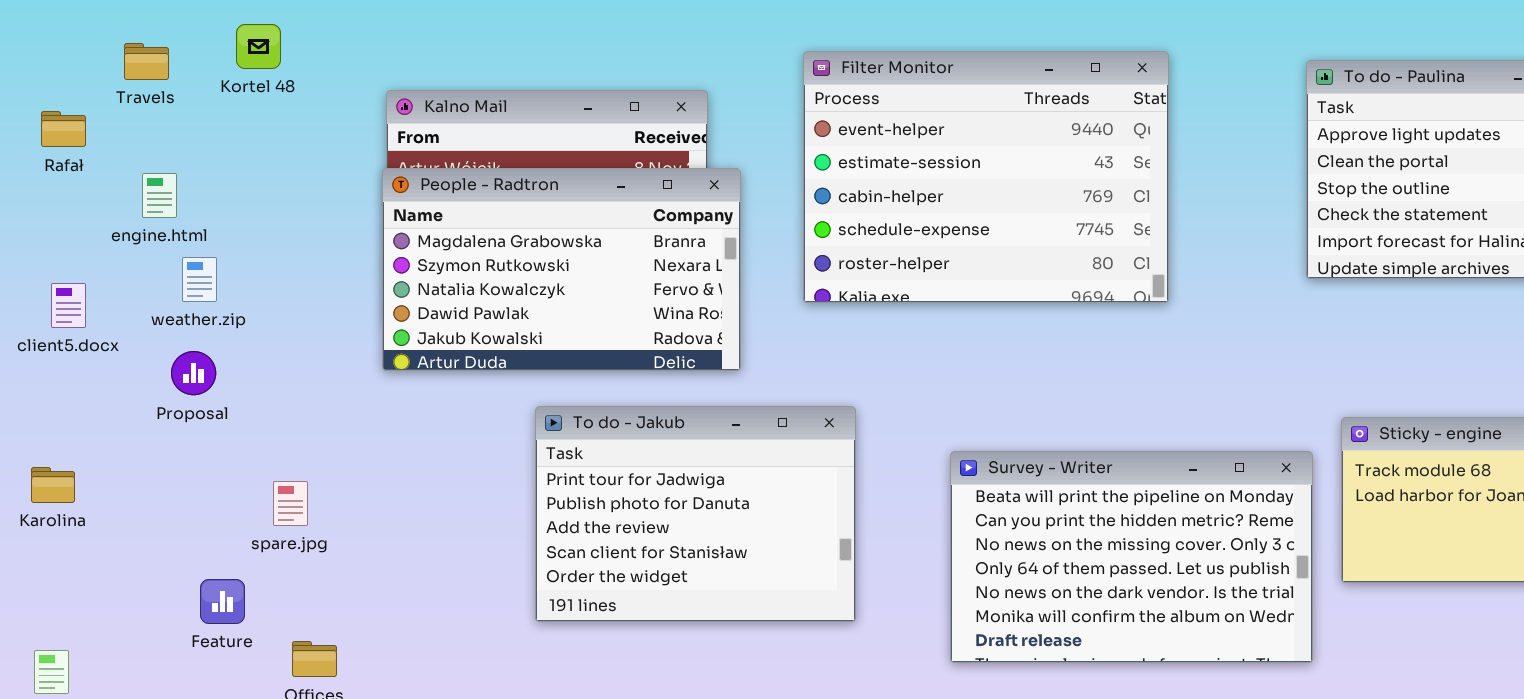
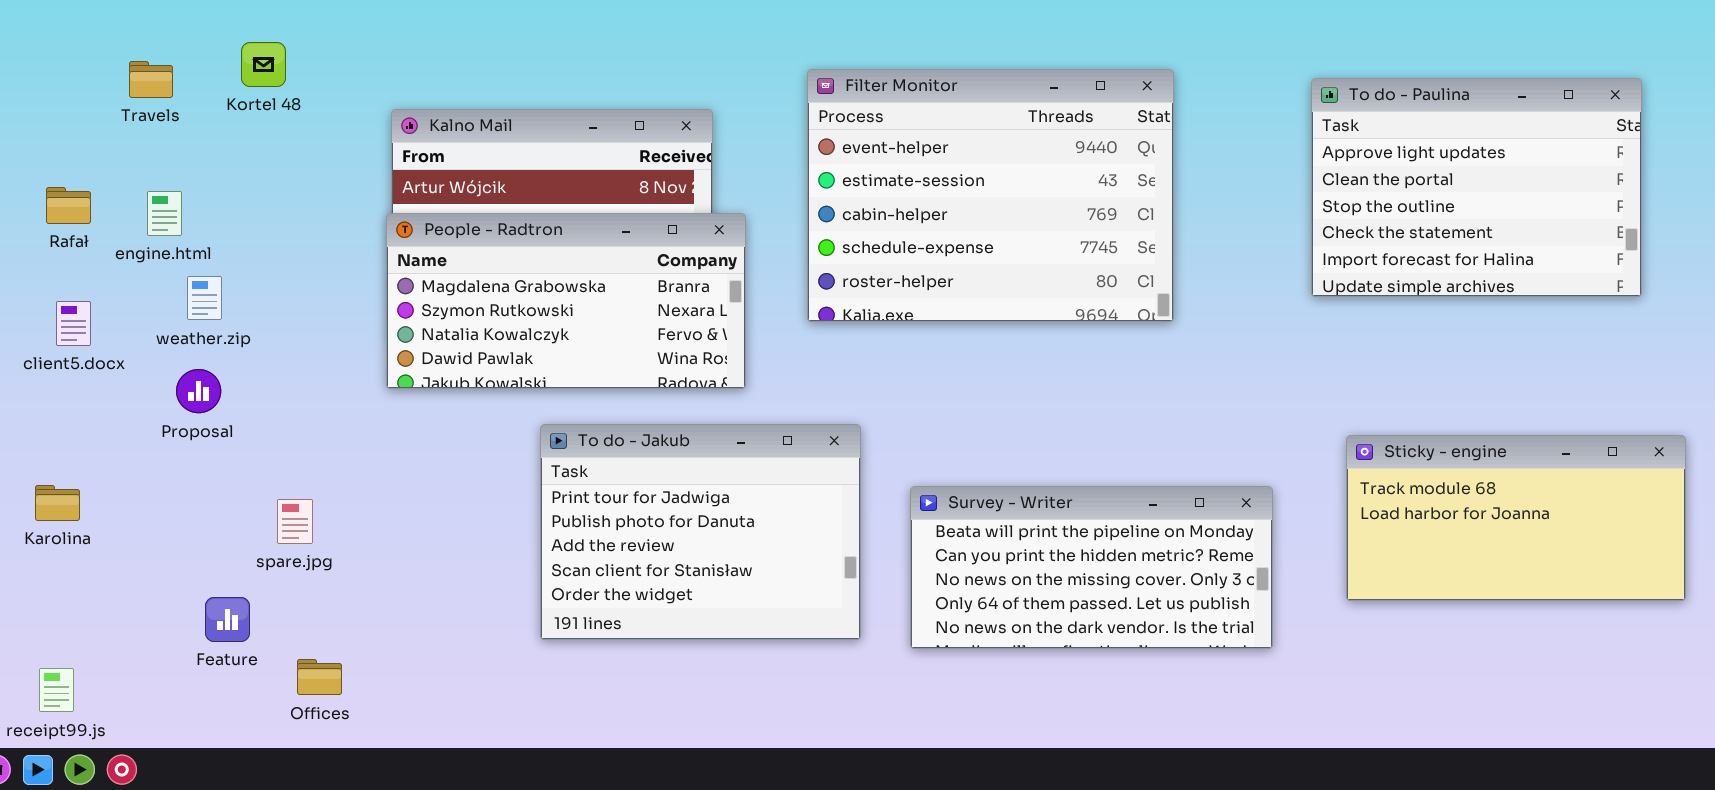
Rafał: [41,111,86,147] -> [46,187,91,224], moved
People - Radtron: [382,168,741,371] -> [386,213,746,389], resized
Survey - Writer: [950,451,1313,663] -> [910,486,1273,649], moved, resized

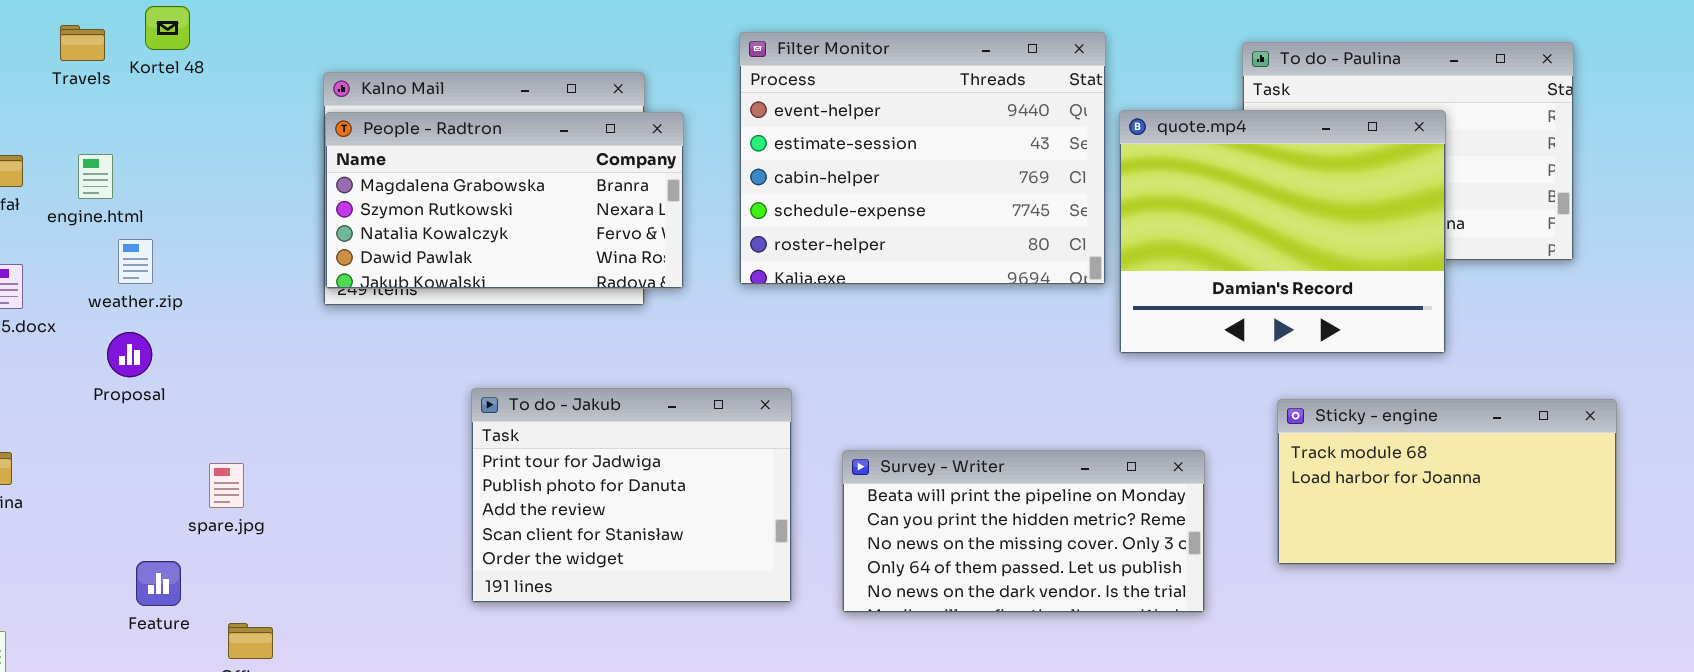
Kortel 48: [241,42,286,87] -> [145,6,190,50], moved
quote.mp4: none -> [1119,110,1446,354], opened
People - Radtron: [386,213,746,389] -> [325,112,684,289], moved

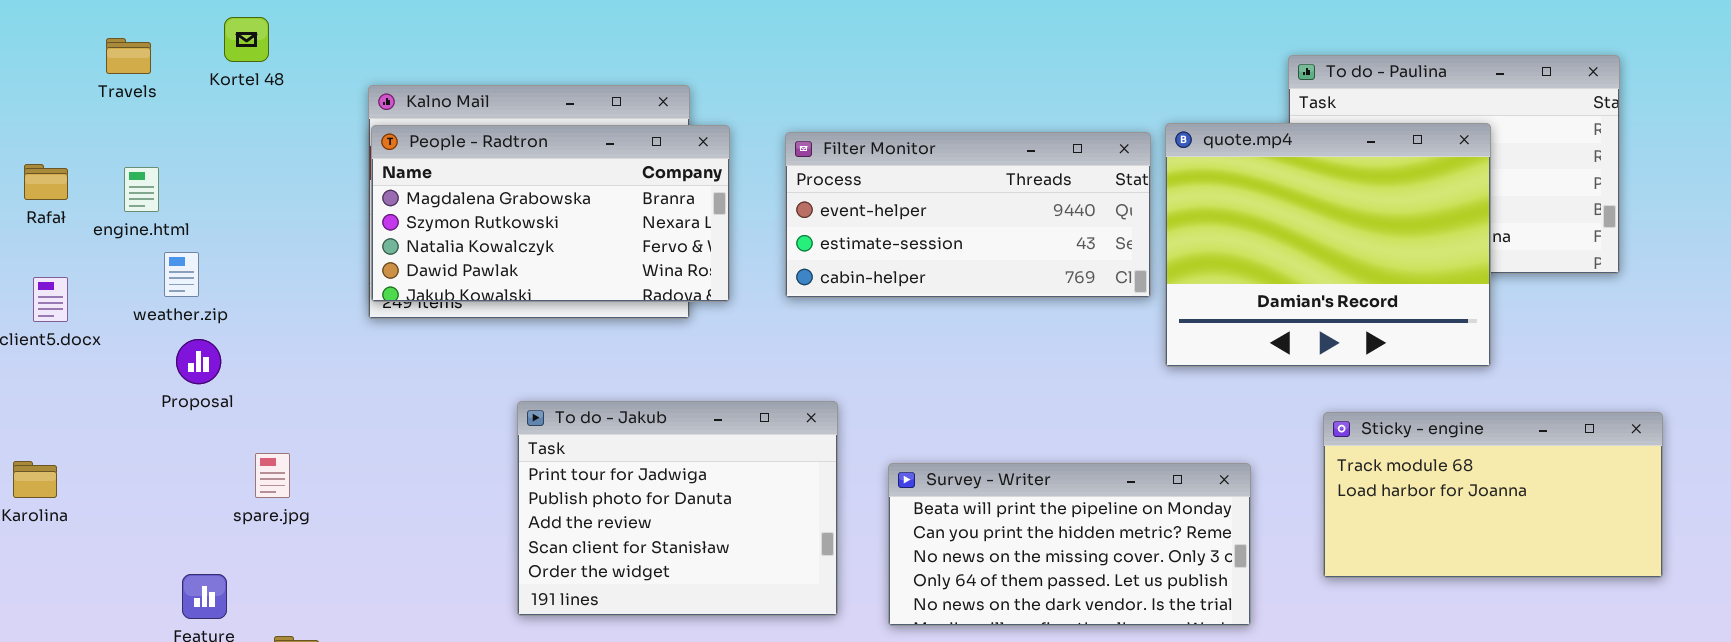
Kortel 48: [145,6,190,50] -> [224,17,269,62], moved
Filter Monitor: [739,32,1106,285] -> [785,132,1151,298], resized
Proposal: [107,332,152,377] -> [176,339,221,384], moved
spare.jpg: [209,463,244,508] -> [255,453,290,498], moved

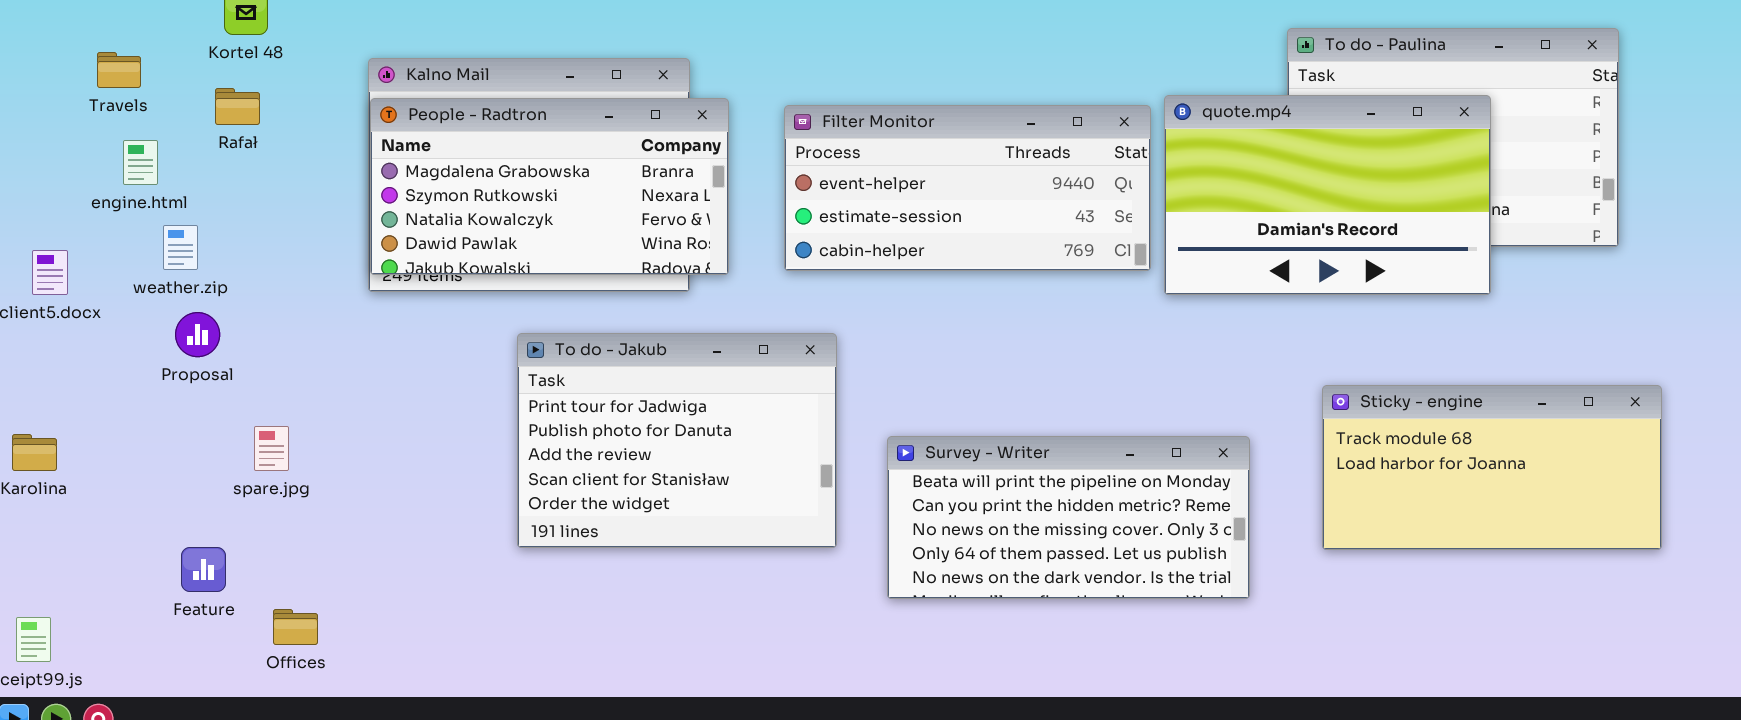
Travels: [106,38,151,74] -> [97,52,141,88], moved
quote.mp4: [1165,123,1491,367] -> [1164,95,1491,295], resized
Rafał: [24,164,68,200] -> [215,88,260,125], moved
To do - Jakub: [517,401,838,616] -> [517,333,837,548], moved

